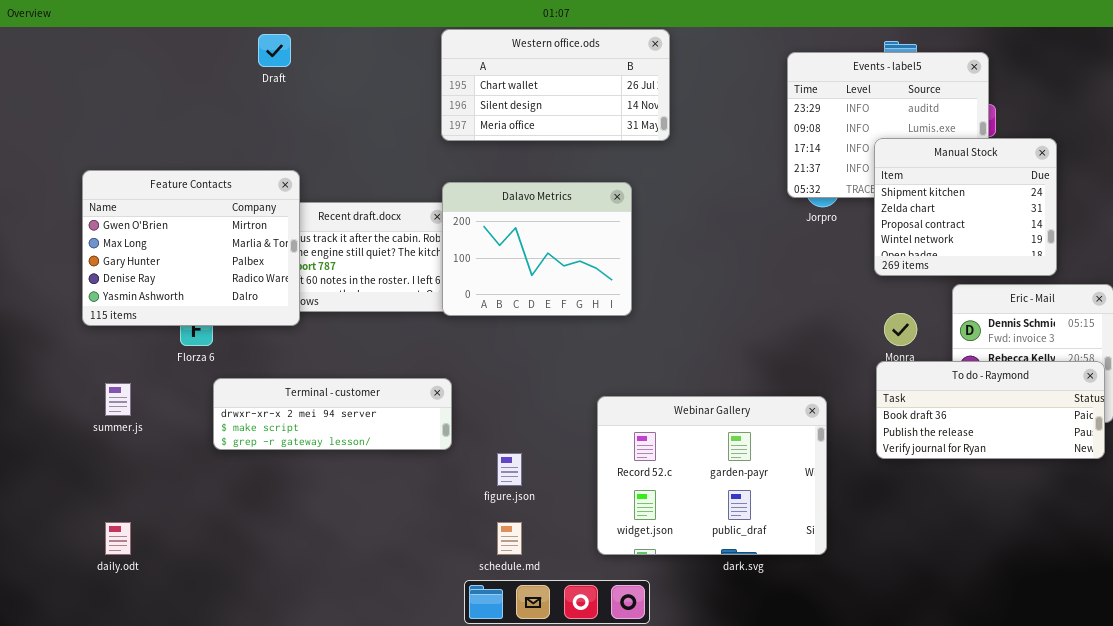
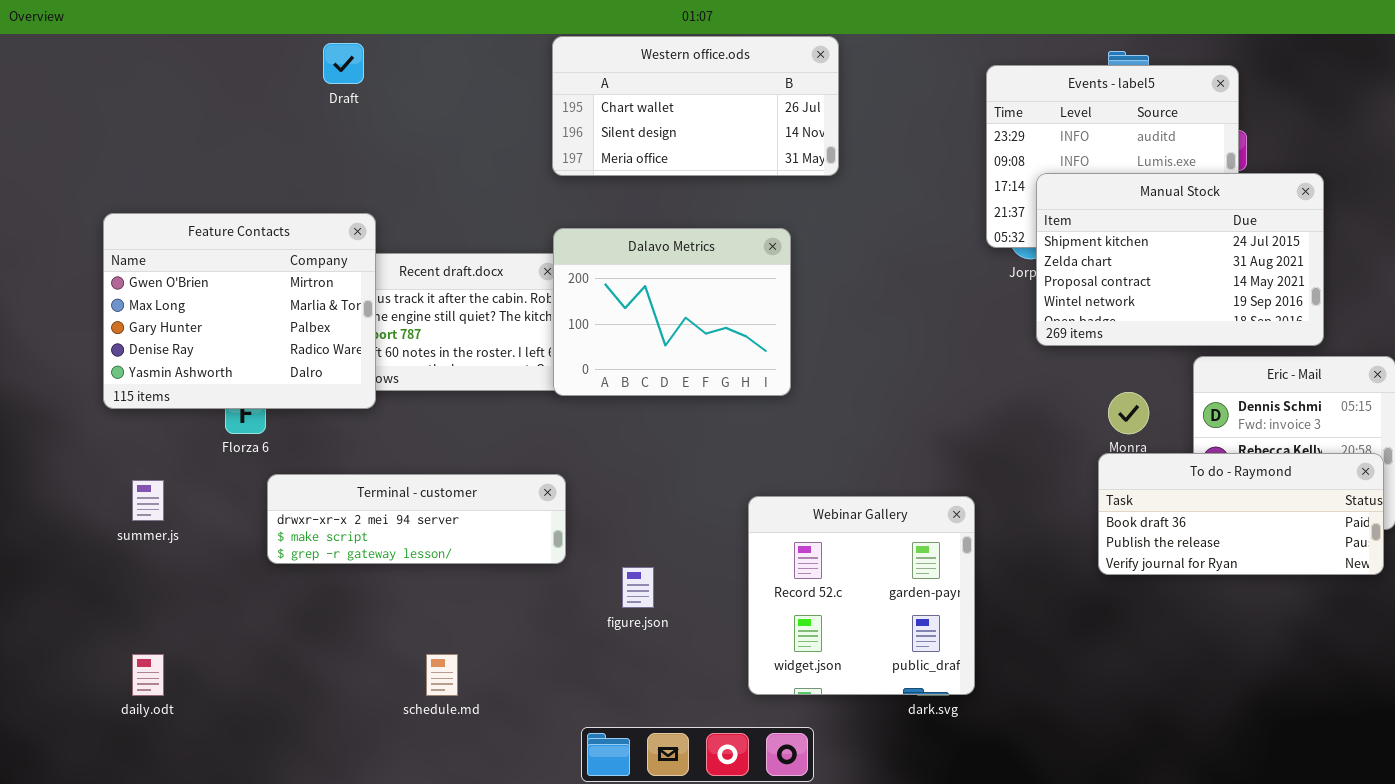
Manual Stock: [874,138,1057,276] -> [1036,173,1324,346], resized
Webinar Gallery: [597,396,827,555] -> [748,496,975,695], resized
schedule.md: [497,522,522,555] -> [426,654,458,696], moved

